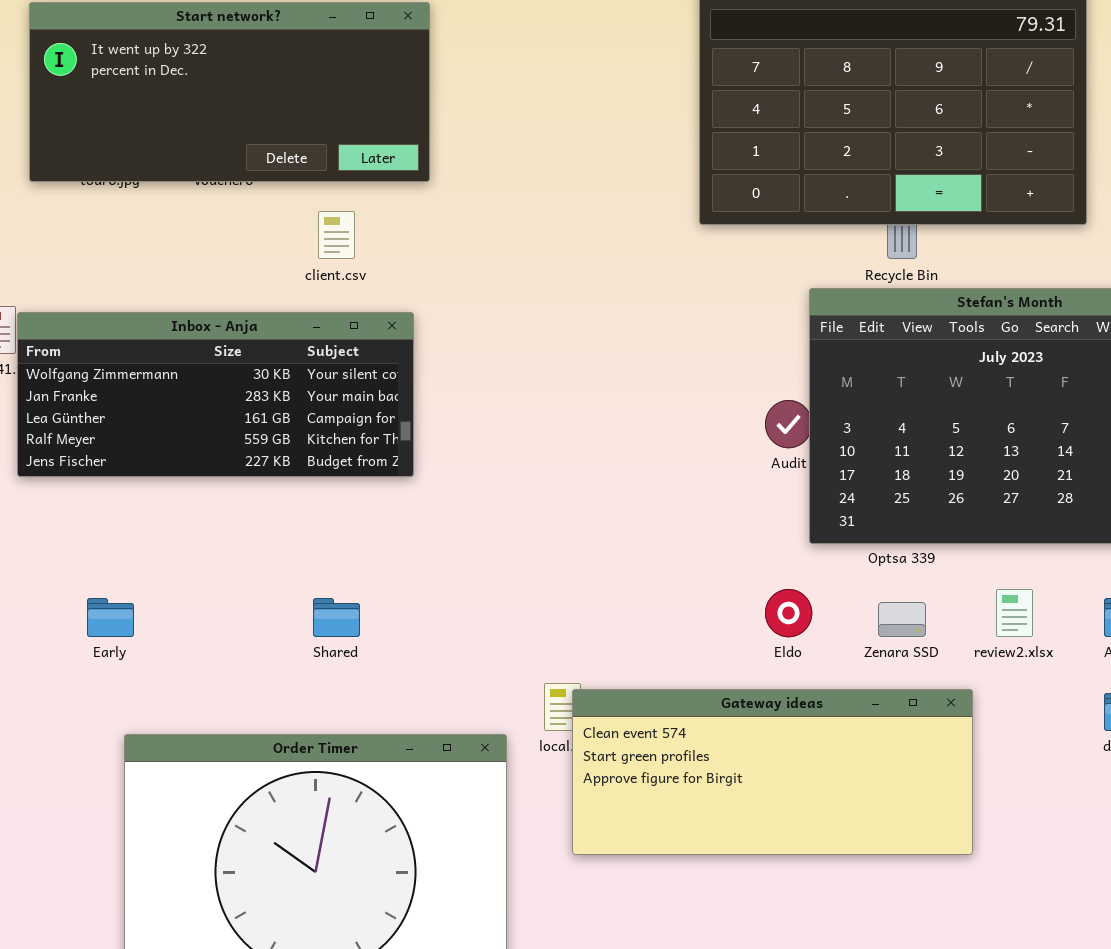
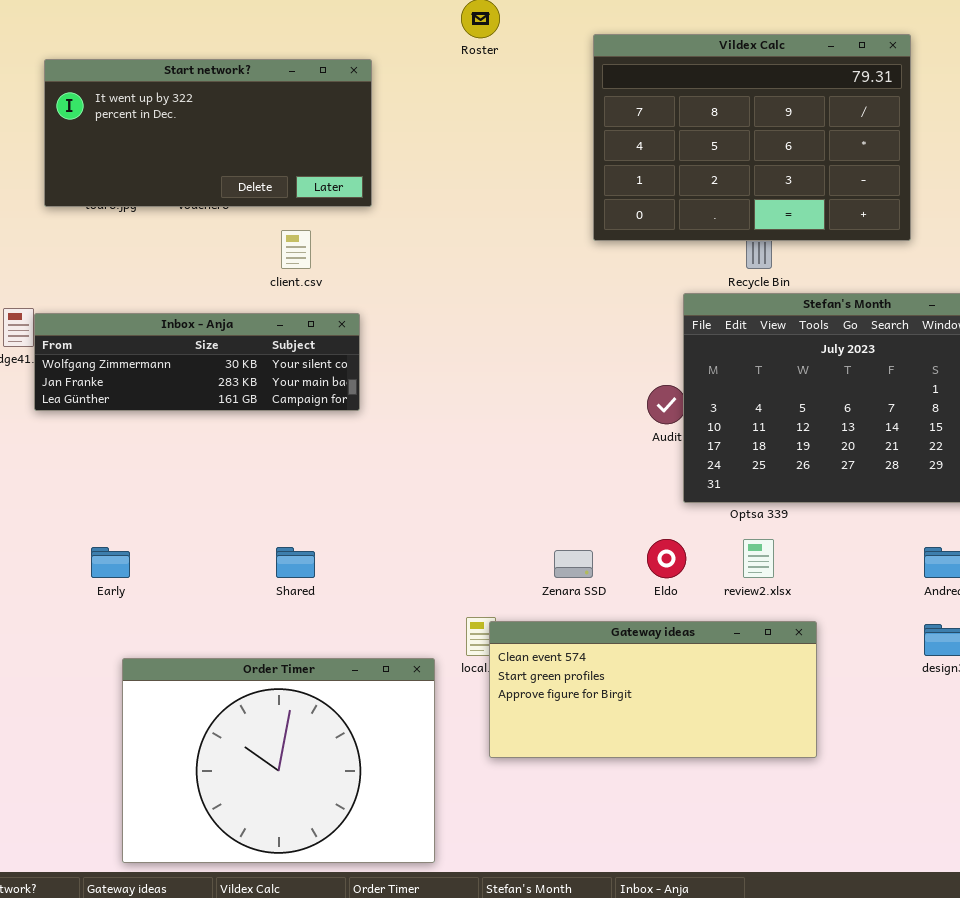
Inbox - Anja: [17,312,414,477] -> [34,313,360,411], resized
review2.xlsx: [996,589,1033,637] -> [743,539,774,578], moved
Zenara SSD: [878,602,926,637] -> [554,550,593,578], moved

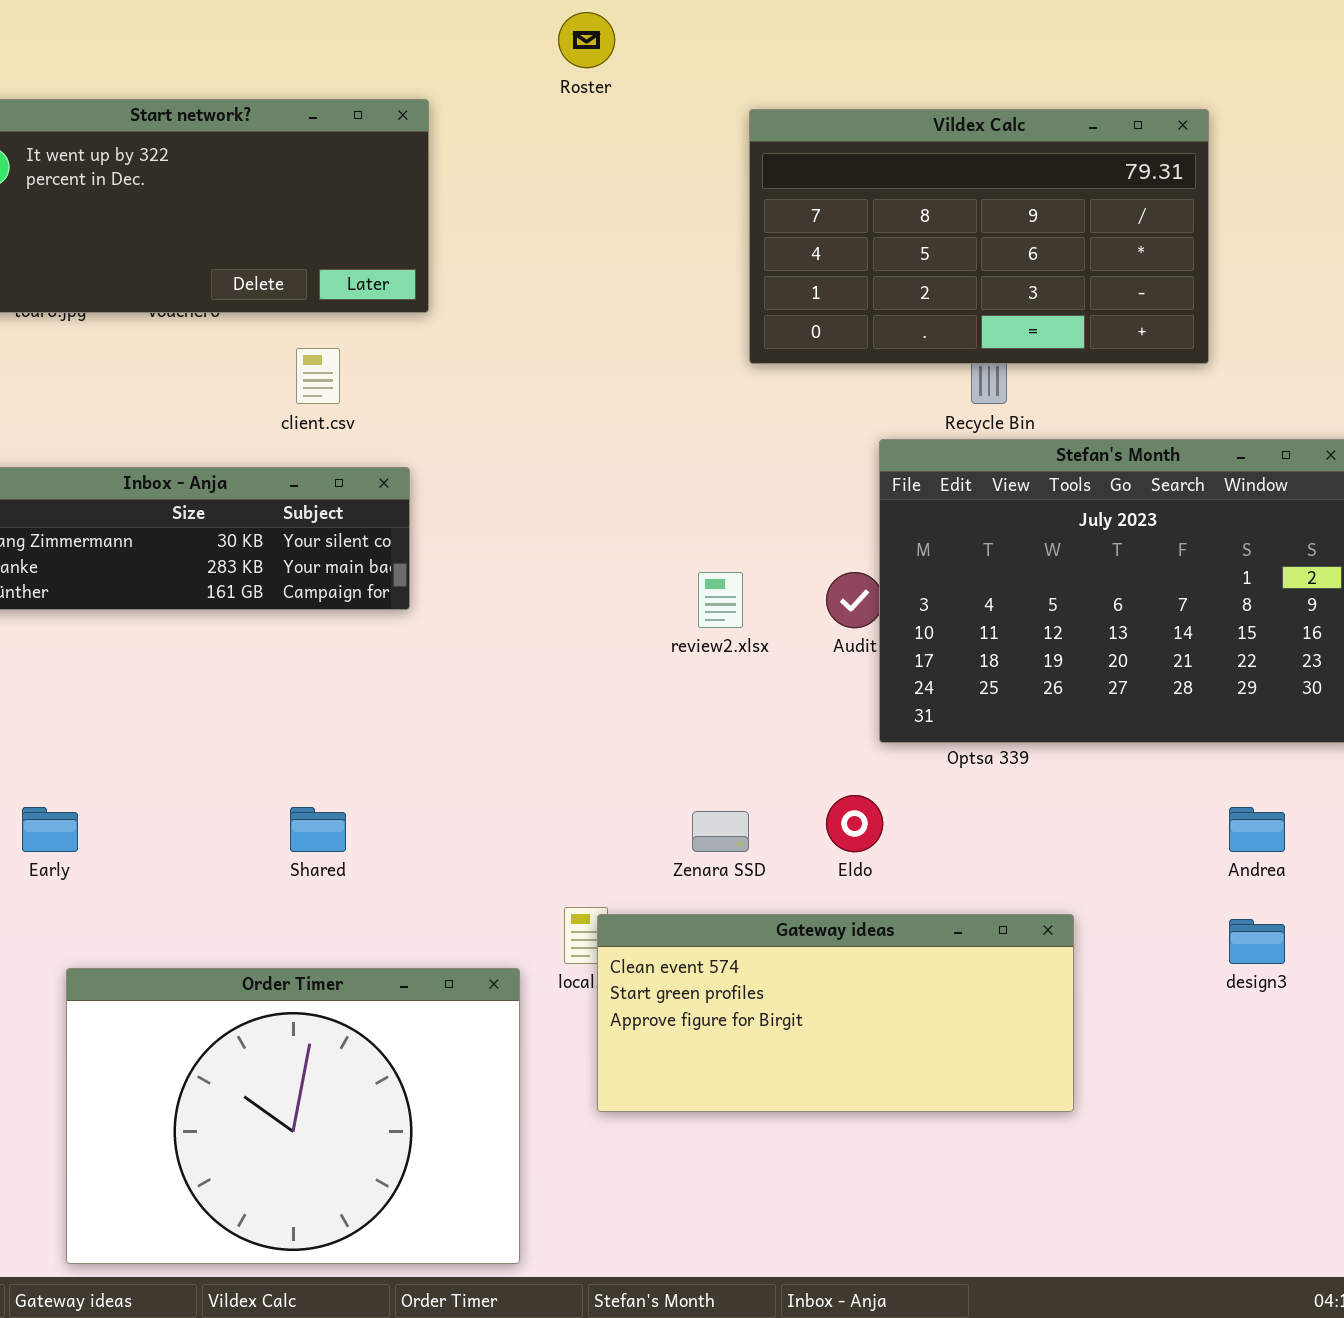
Vildex Calc: [593,34,911,241] -> [749,109,1209,364], resized
review2.xlsx: [743,539,774,578] -> [698,572,743,628], moved

